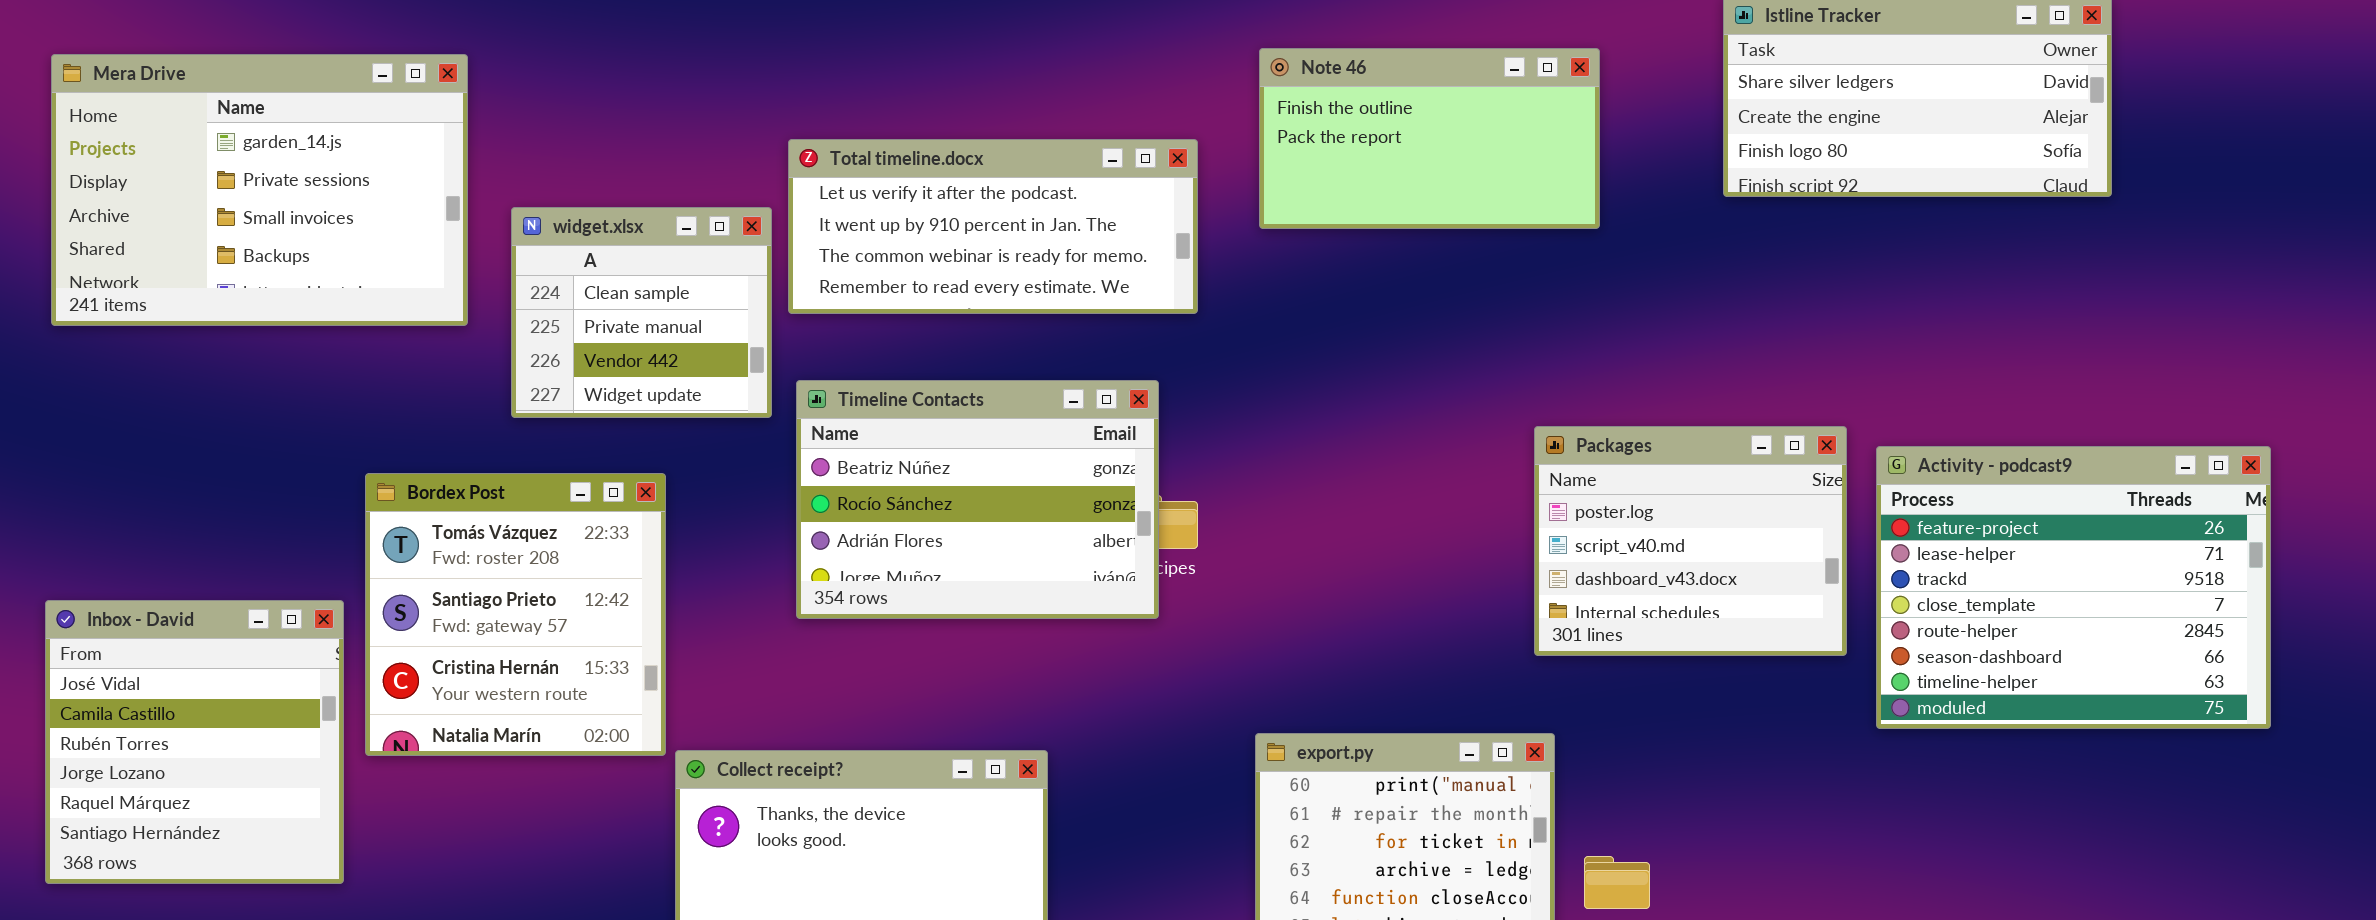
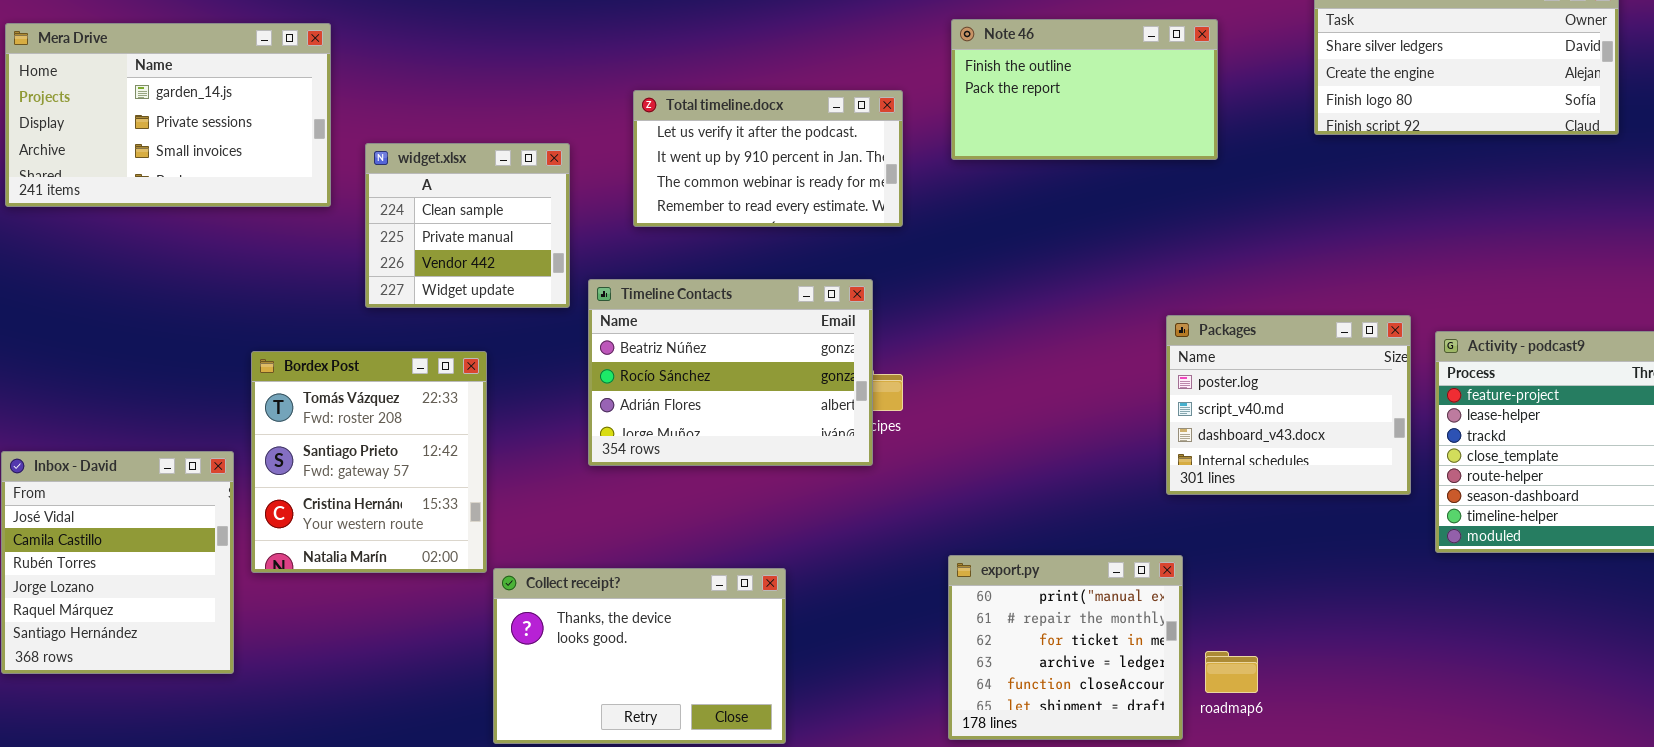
Mera Drive: [51,54,468,326] -> [5,23,331,207], resized
Total timeline.docx: [788,139,1198,314] -> [633,90,903,227], resized

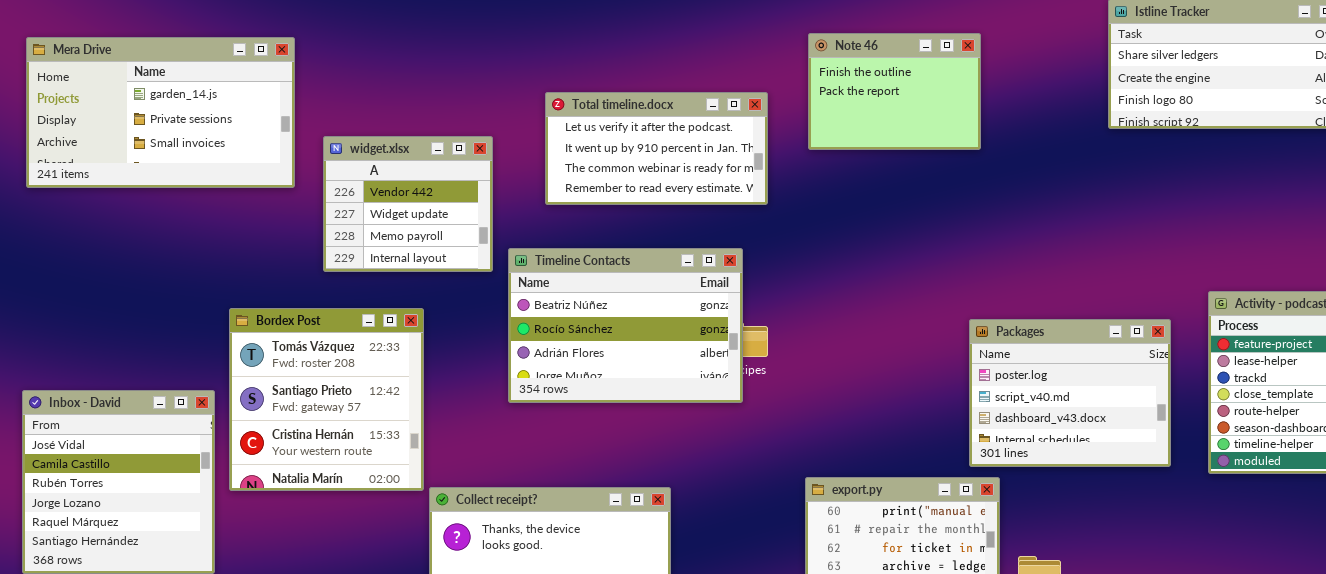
Note 46: [951,19,1218,160] -> [808,33,981,150], resized
widget.xlsx: [365,143,570,308] -> [323,136,493,272], scrolled down 2 rows
Packages: [1166,315,1411,495] -> [969,319,1171,467], moved

